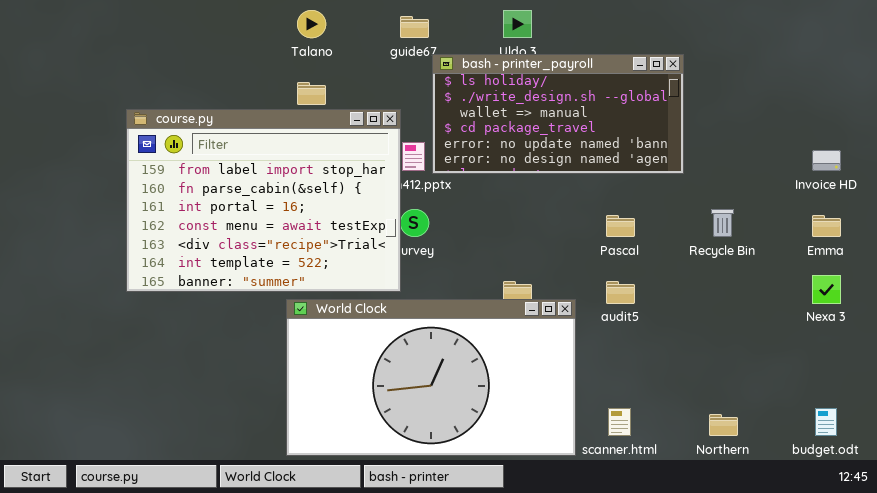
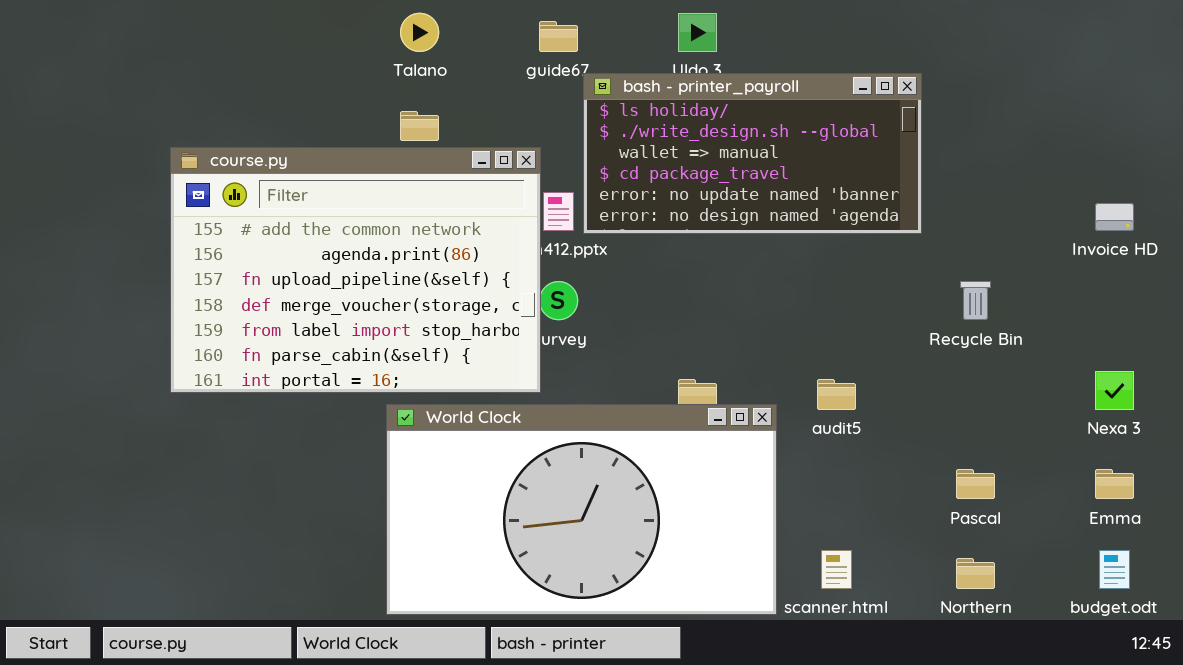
course.py: [126,109,401,292] -> [170,147,541,393], scrolled up 4 rows
Pascal: [606,215,635,237] -> [956,469,995,499], moved
Emma: [812,215,841,237] -> [1095,469,1134,499], moved

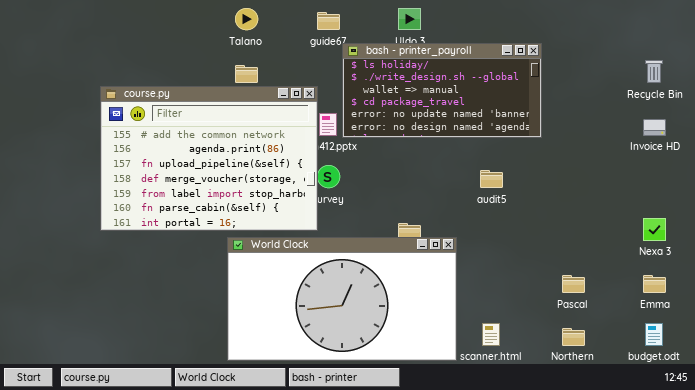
Recycle Bin: [960,281,991,320] -> [645,60,663,83], moved
audit5: [817,379,856,410] -> [480,170,503,188], moved

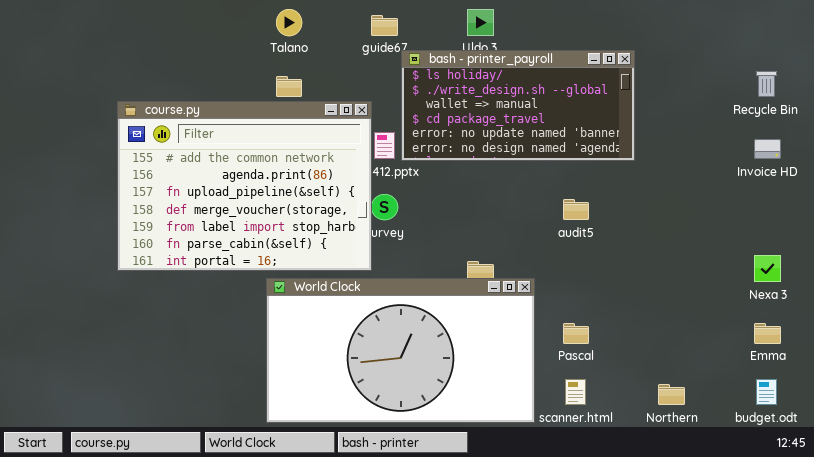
Pascal: [562,275,585,293] -> [563,323,589,344], moved

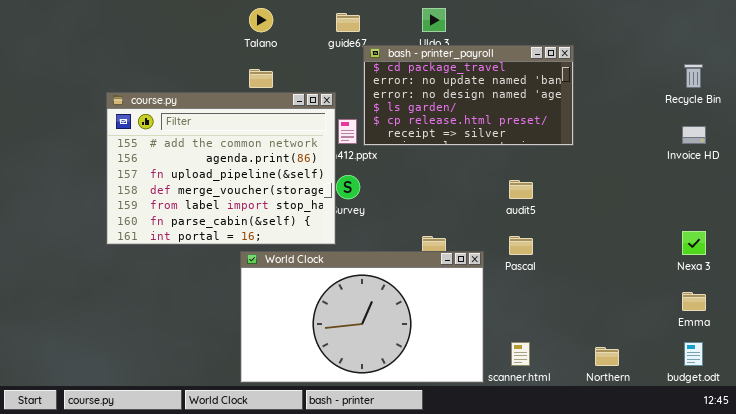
bash - printer_payroll: [401,50,635,161] -> [363,45,574,146], scrolled down 3 rows
Pascal: [563,323,589,344] -> [509,236,533,255], moved

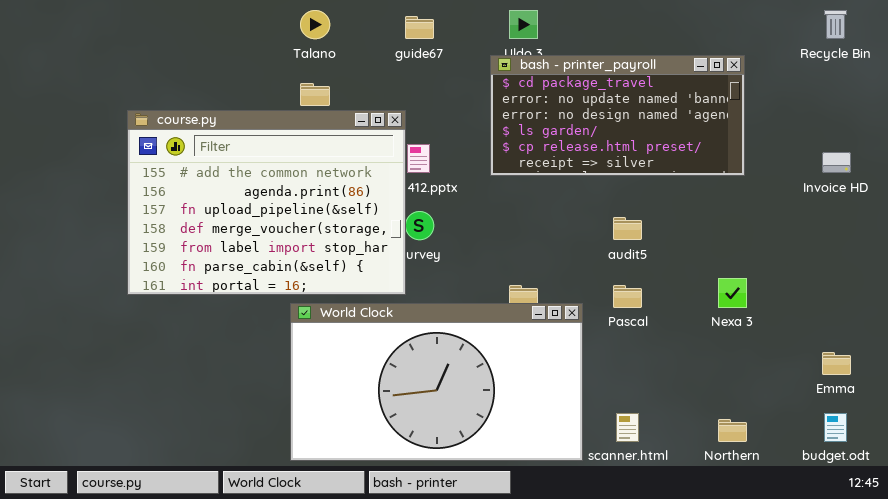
bash - printer_payroll: [363,45,574,146] -> [490,55,745,176], moved
Recycle Bin: [684,64,703,88] -> [824,10,847,39], moved
Nexa 3: [682,231,706,255] -> [718,278,747,308], moved

